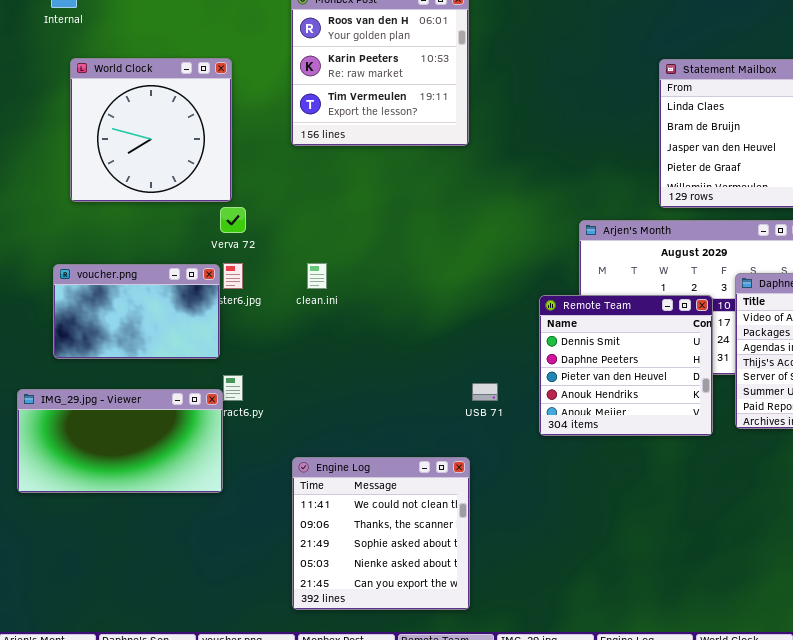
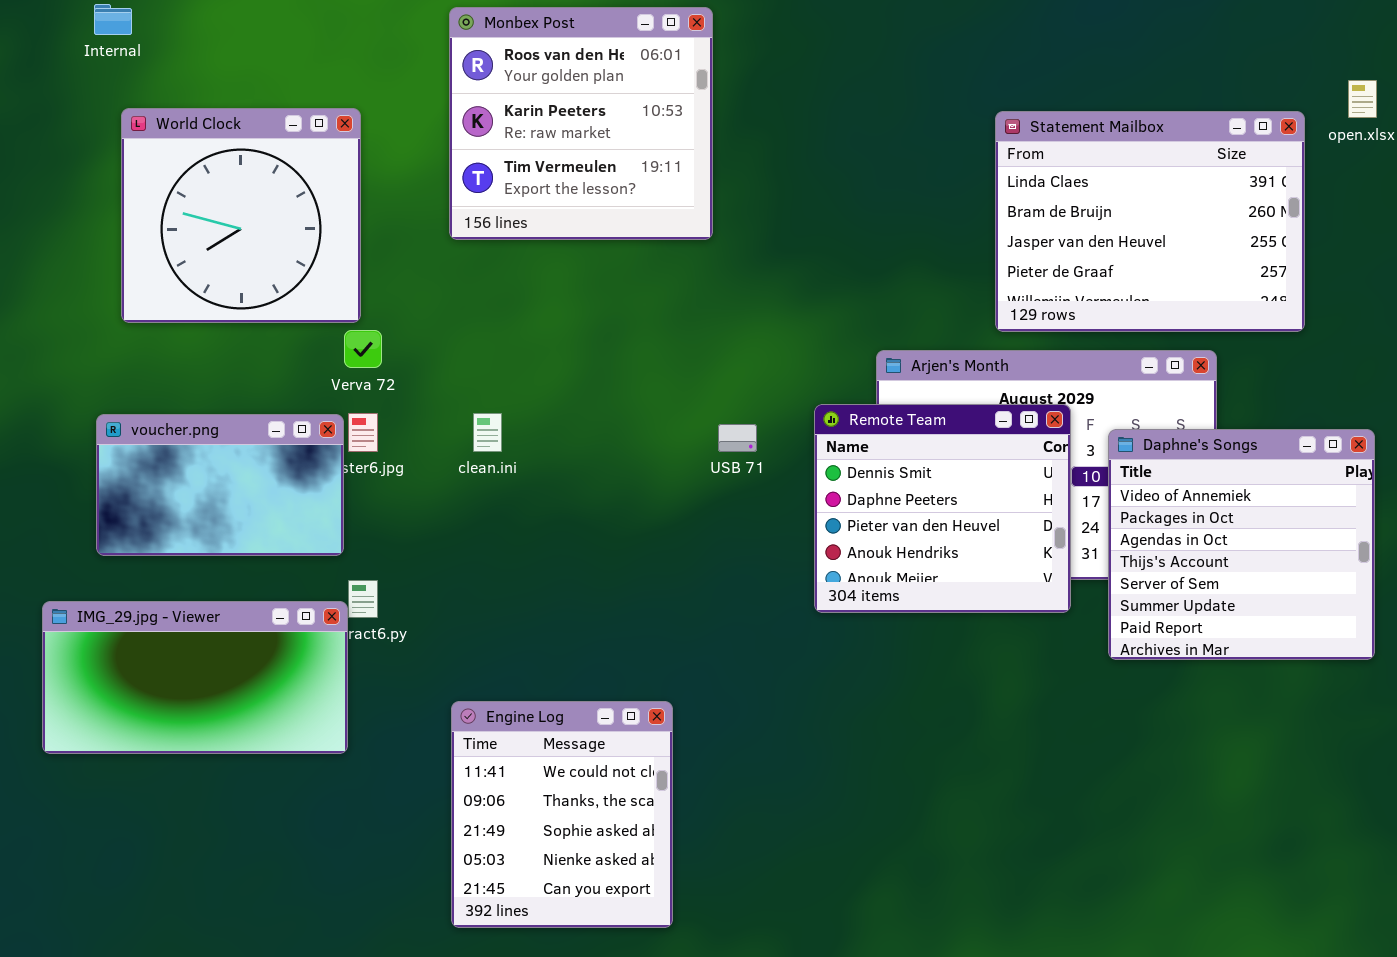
Remote Team: [539,295,713,436] -> [814,404,1071,613], moved
USB 71: [472,383,498,401] -> [718,424,757,452], moved
Engine Log: [292,457,470,610] -> [451,701,673,928], resized

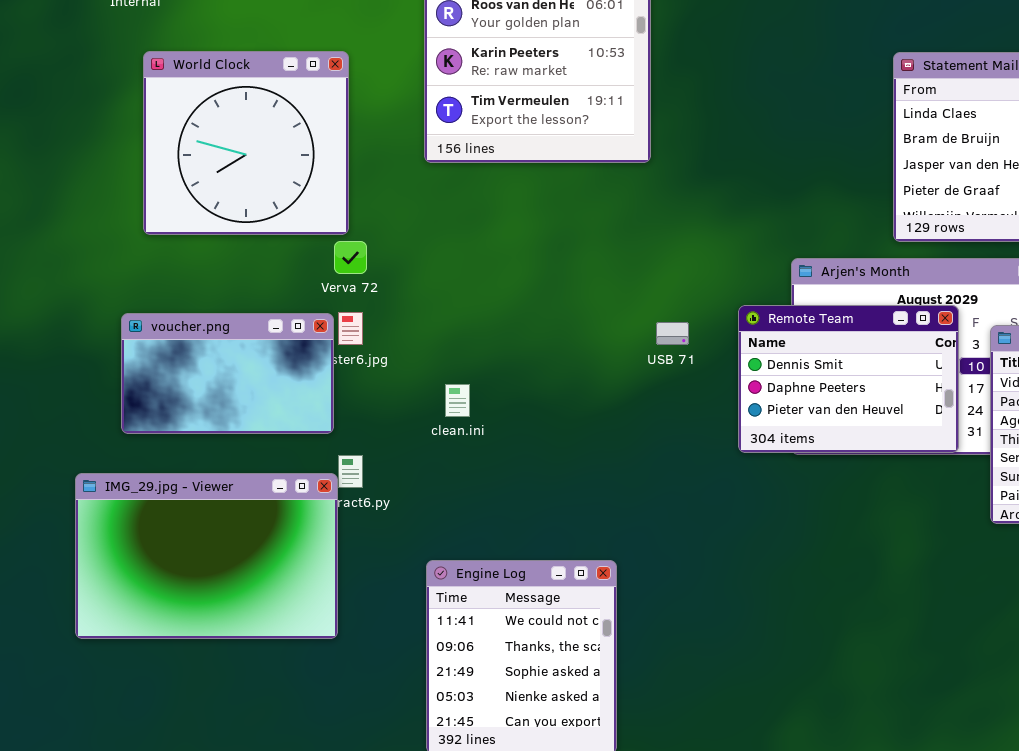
Remote Team: [814,404,1071,613] -> [738,305,959,453], resized
clean.ini: [473,413,502,452] -> [445,384,470,417], moved
IMG_29.jpg - Viewer: [42,601,348,754] -> [75,473,338,639], resized

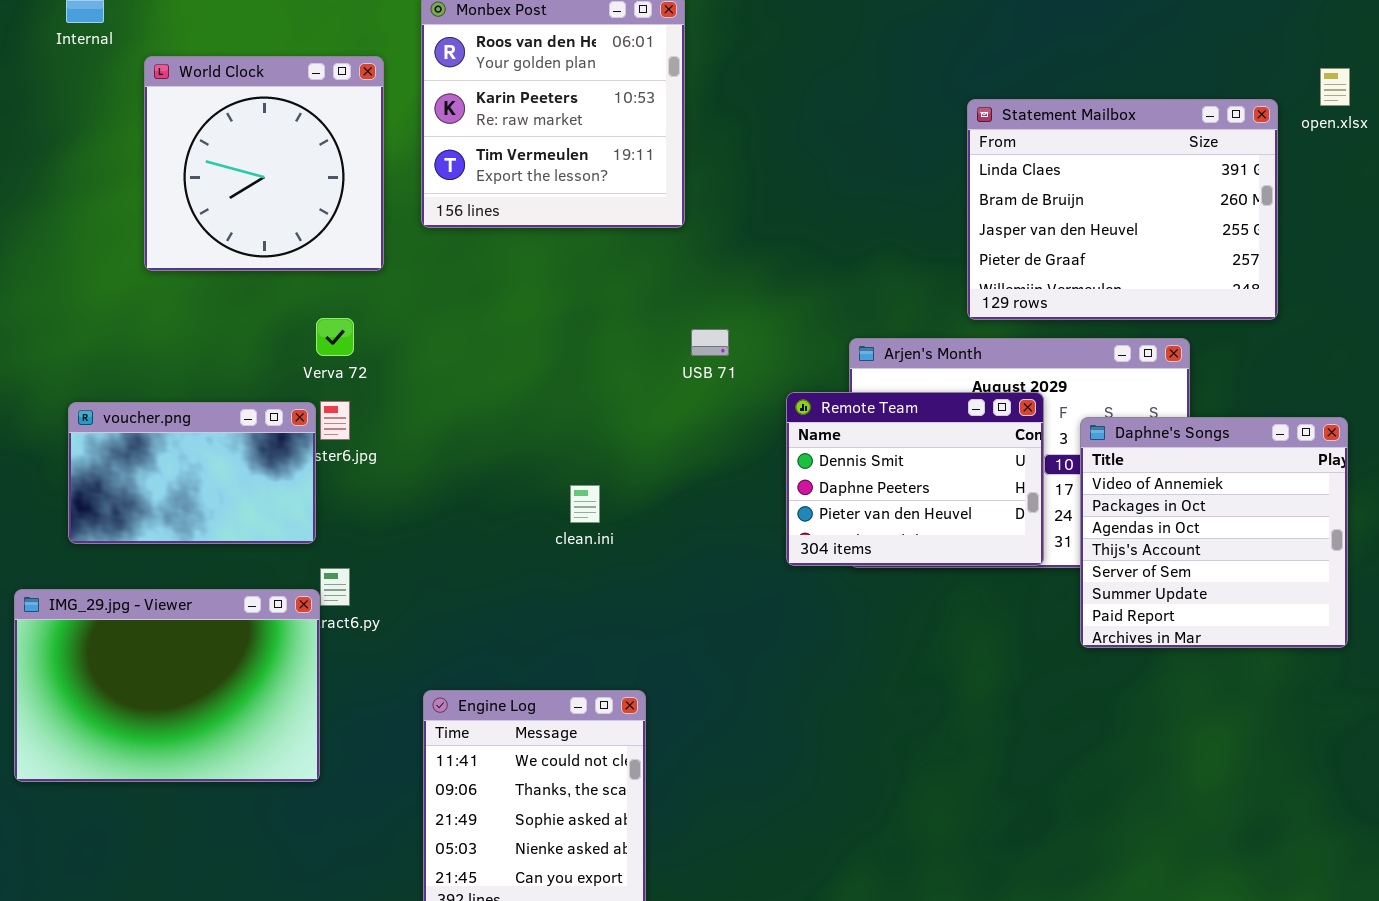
World Clock: [143,51,349,235] -> [144,56,384,271], moved
USB 71: [656,322,689,345] -> [691,329,729,356], moved
clean.ini: [445,384,470,417] -> [570,485,600,523], moved

